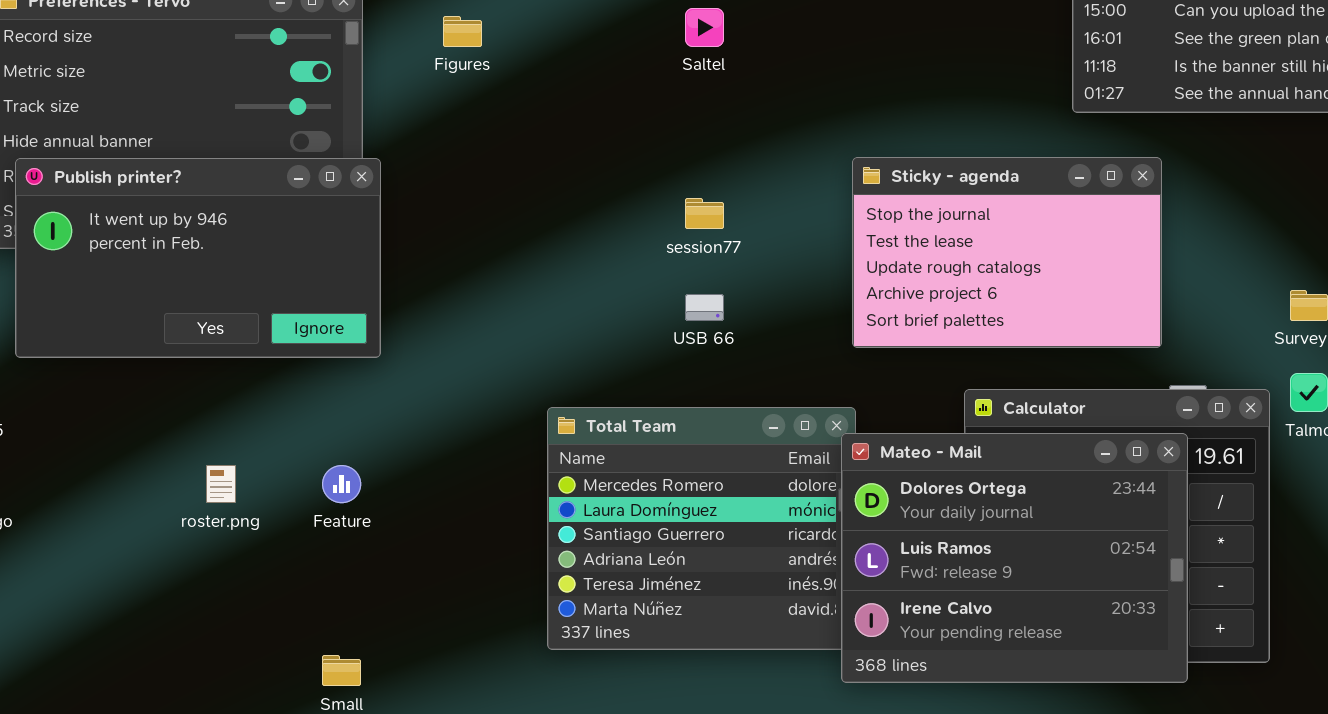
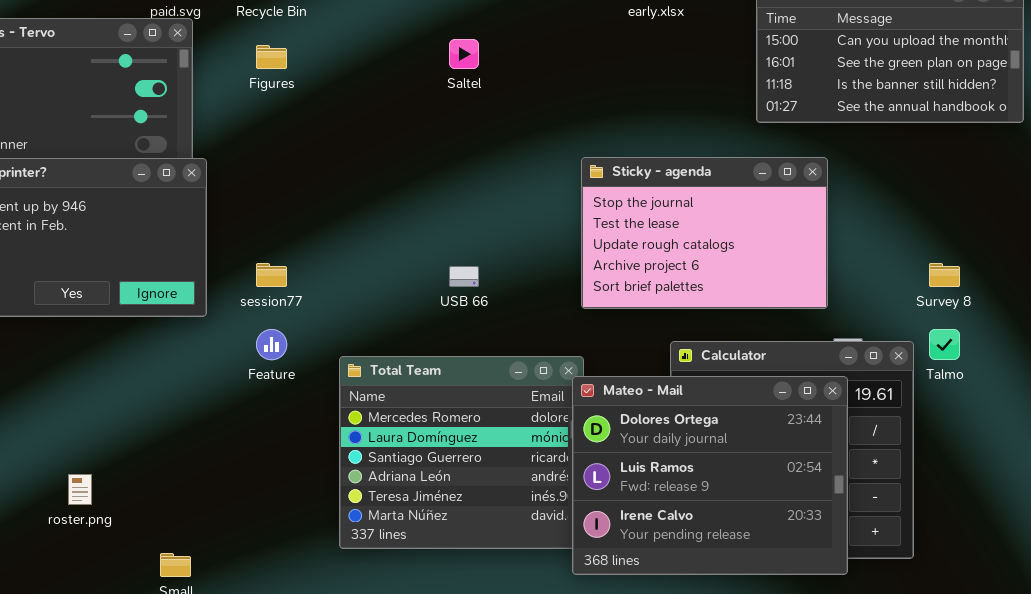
session77: [685,198,724,229] -> [256,263,287,287], moved
roster.png: [206,465,236,503] -> [68,474,92,505], moved
Feature: [322,465,361,503] -> [256,329,287,360], moved

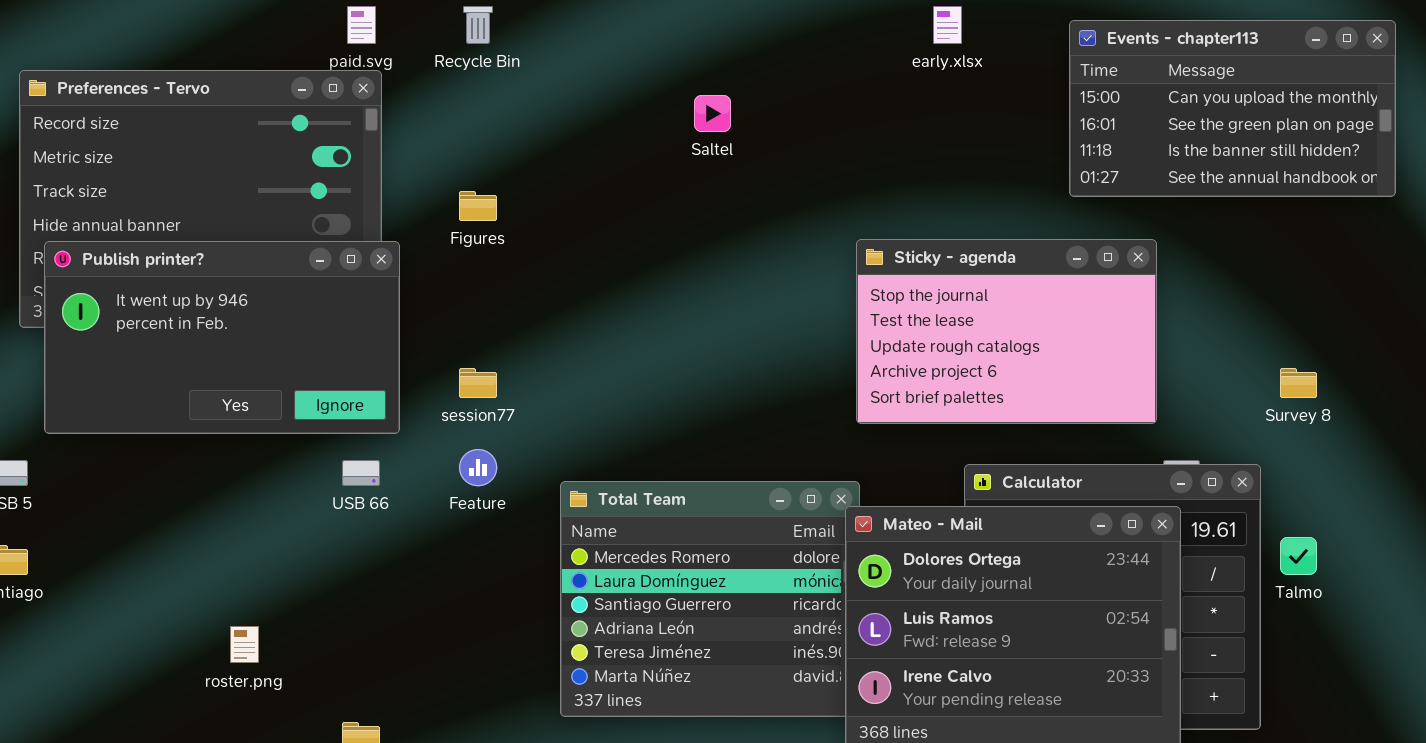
Figures: [256,45,287,69] -> [459,191,497,221], moved
USB 66: [449,266,479,287] -> [342,460,380,486], moved
Talmo: [929,329,960,360] -> [1280,537,1317,575], moved

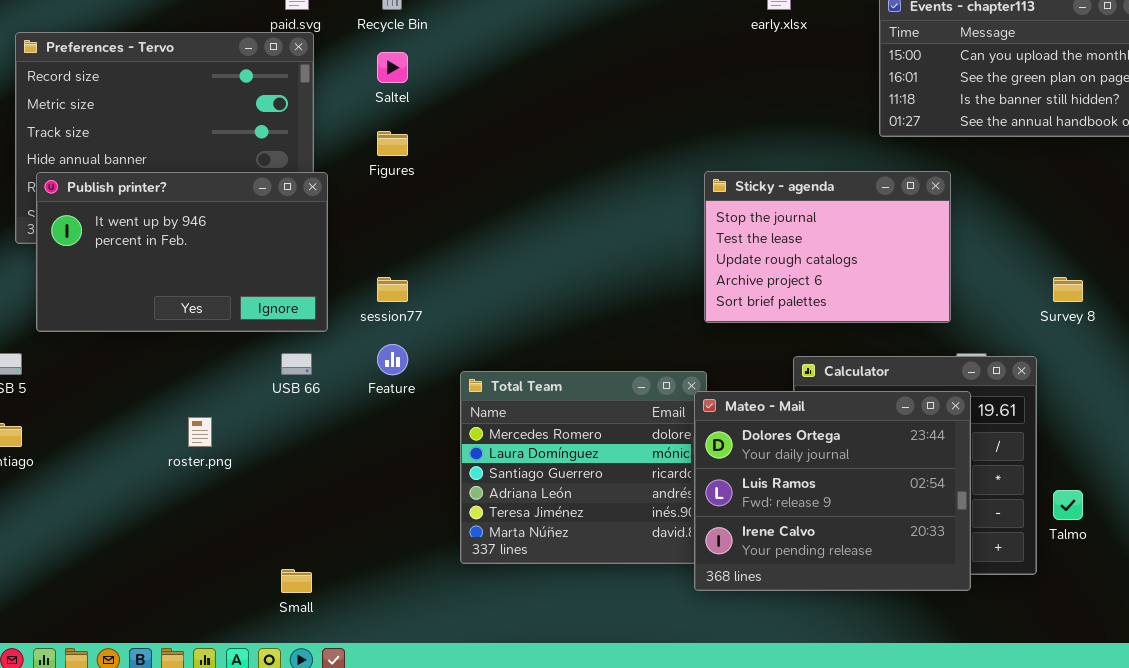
Saltel: [694,95,731,132] -> [377,52,408,83], moved
Talmo: [1280,537,1317,575] -> [1053,490,1083,520], moved
roster.png: [230,626,259,663] -> [188,417,212,447], moved

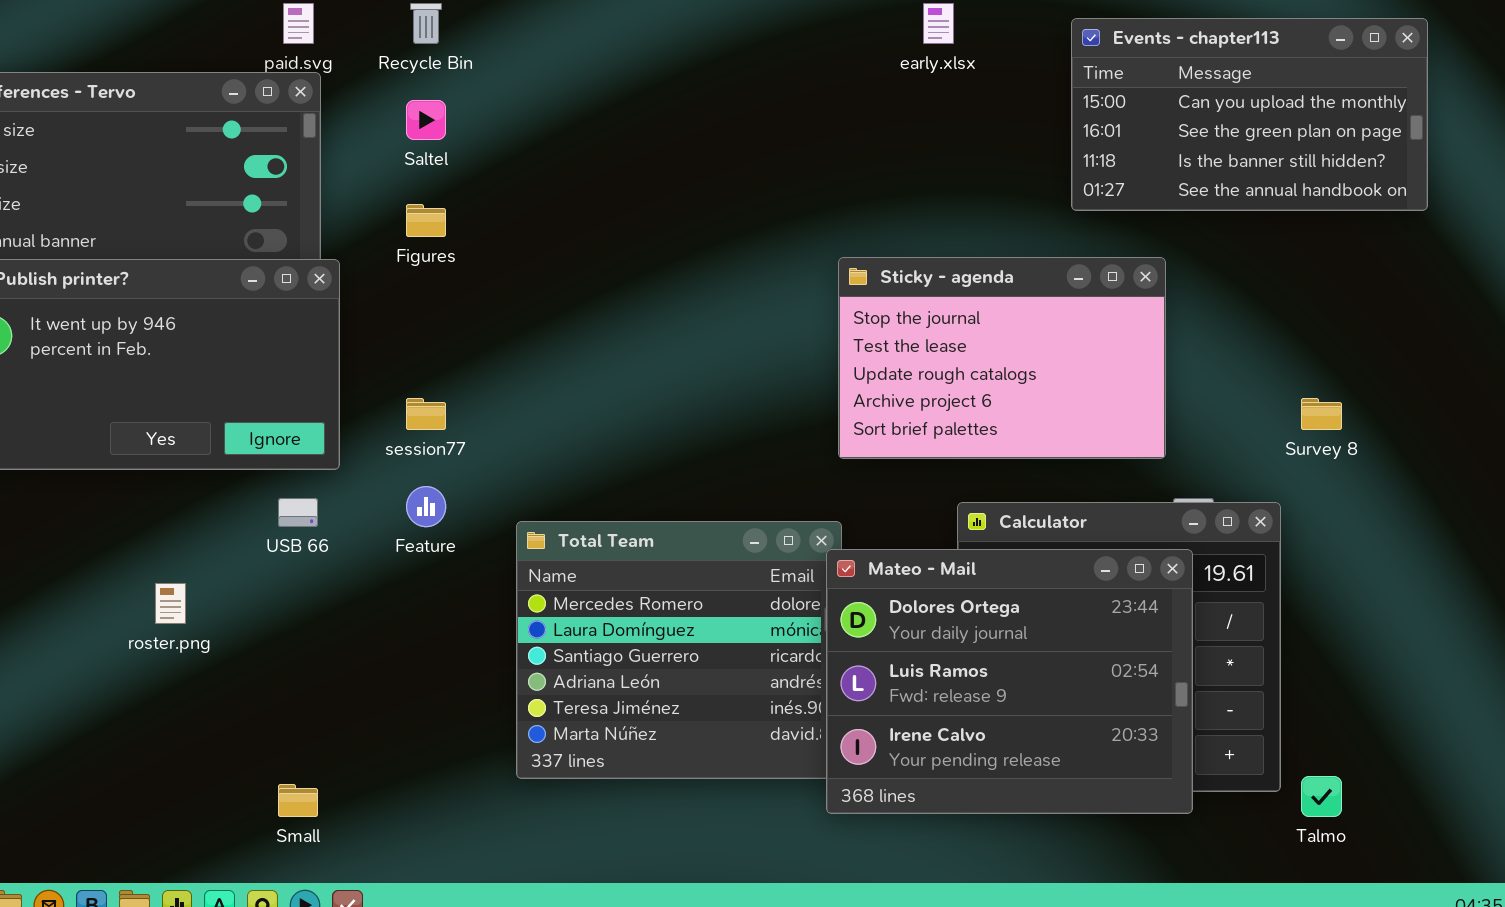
Talmo: [1053,490,1083,520] -> [1301,776,1342,817], moved

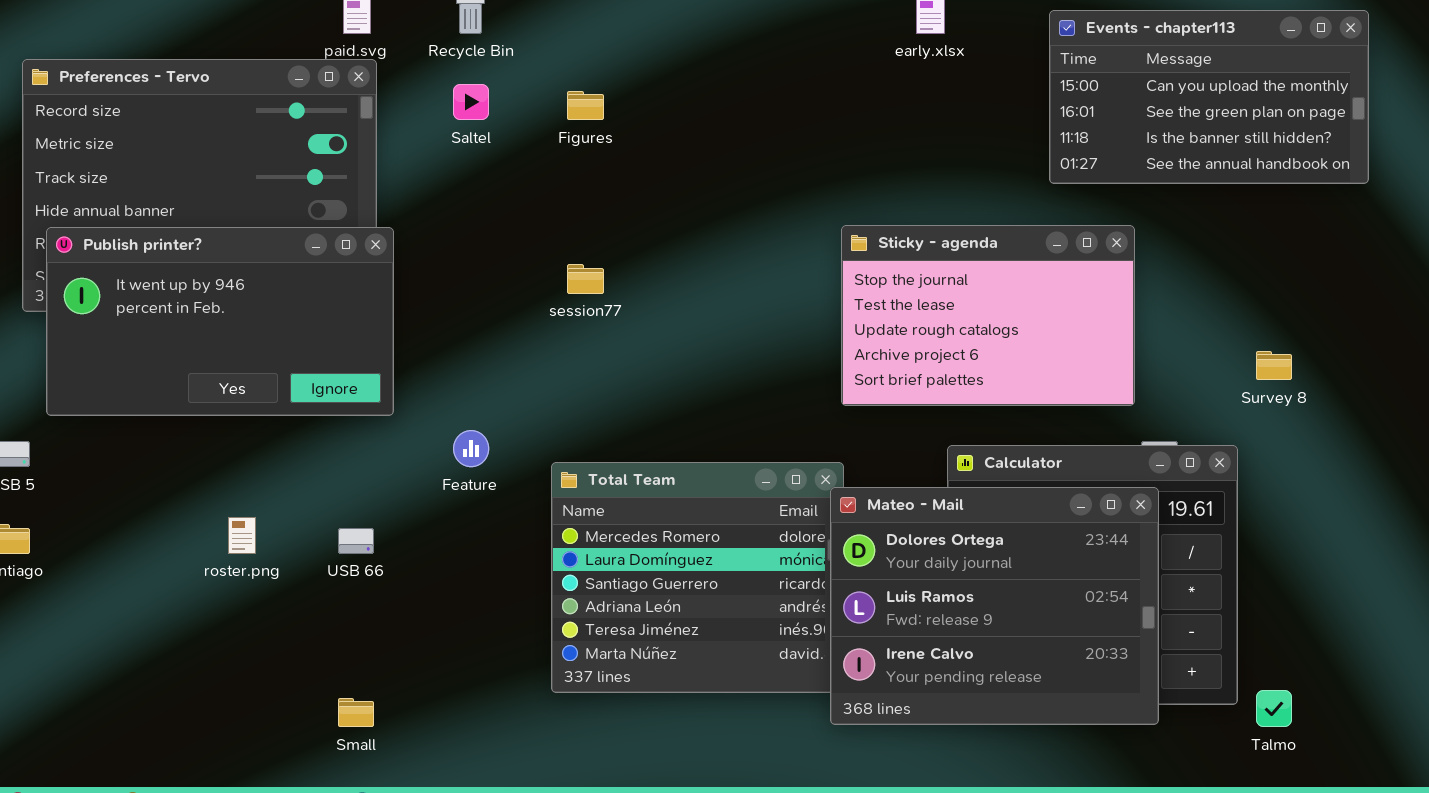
Figures: [406,204,446,237] -> [567,91,604,120], moved
session77: [406,398,446,430] -> [567,264,604,294], moved
USB 66: [278,498,318,527] -> [338,528,374,554], moved

